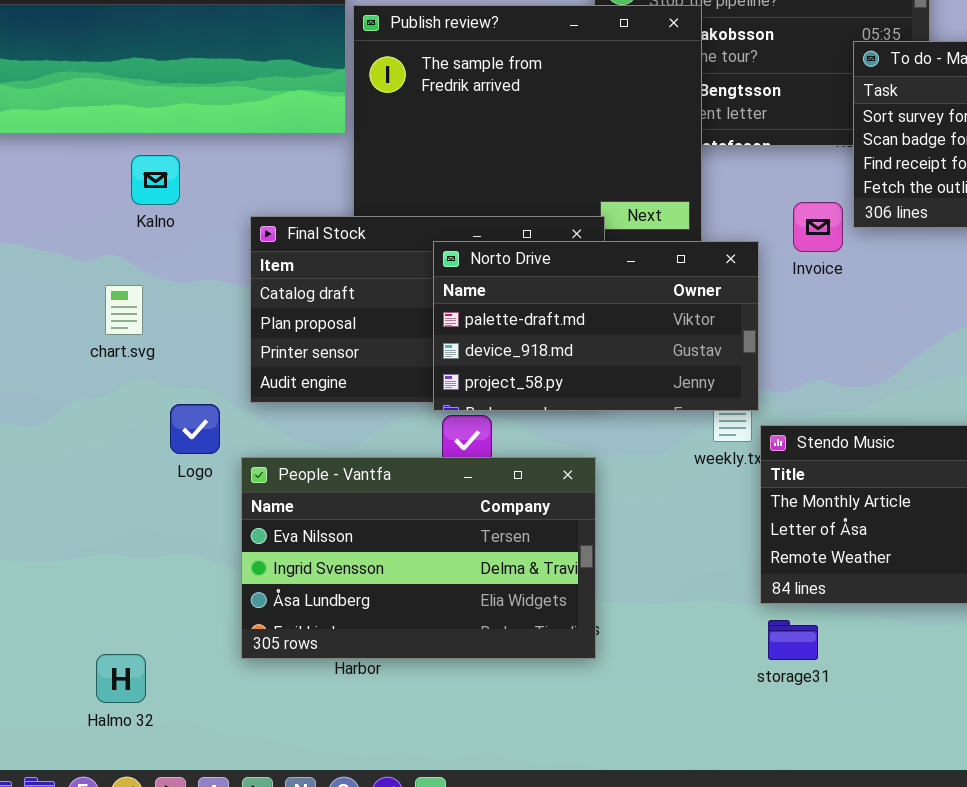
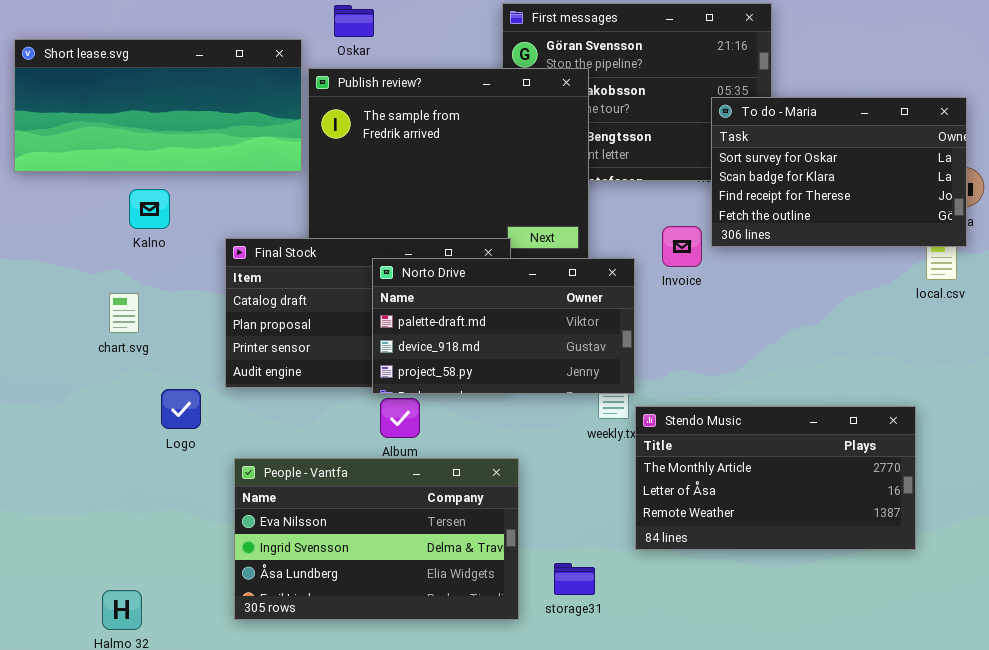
People - Vantfa: [241,457,596,659] -> [234,458,519,620], moved
storage31: [768,620,818,660] -> [554,563,595,595], moved

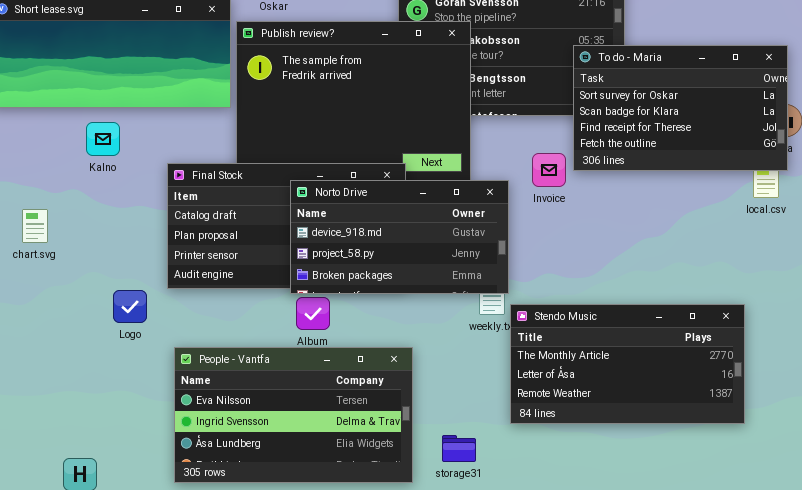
Norto Drive: [372,258,635,394] -> [290,180,509,294], scrolled down 1 row
chart.svg: [109,293,139,333] -> [22,209,48,243], moved

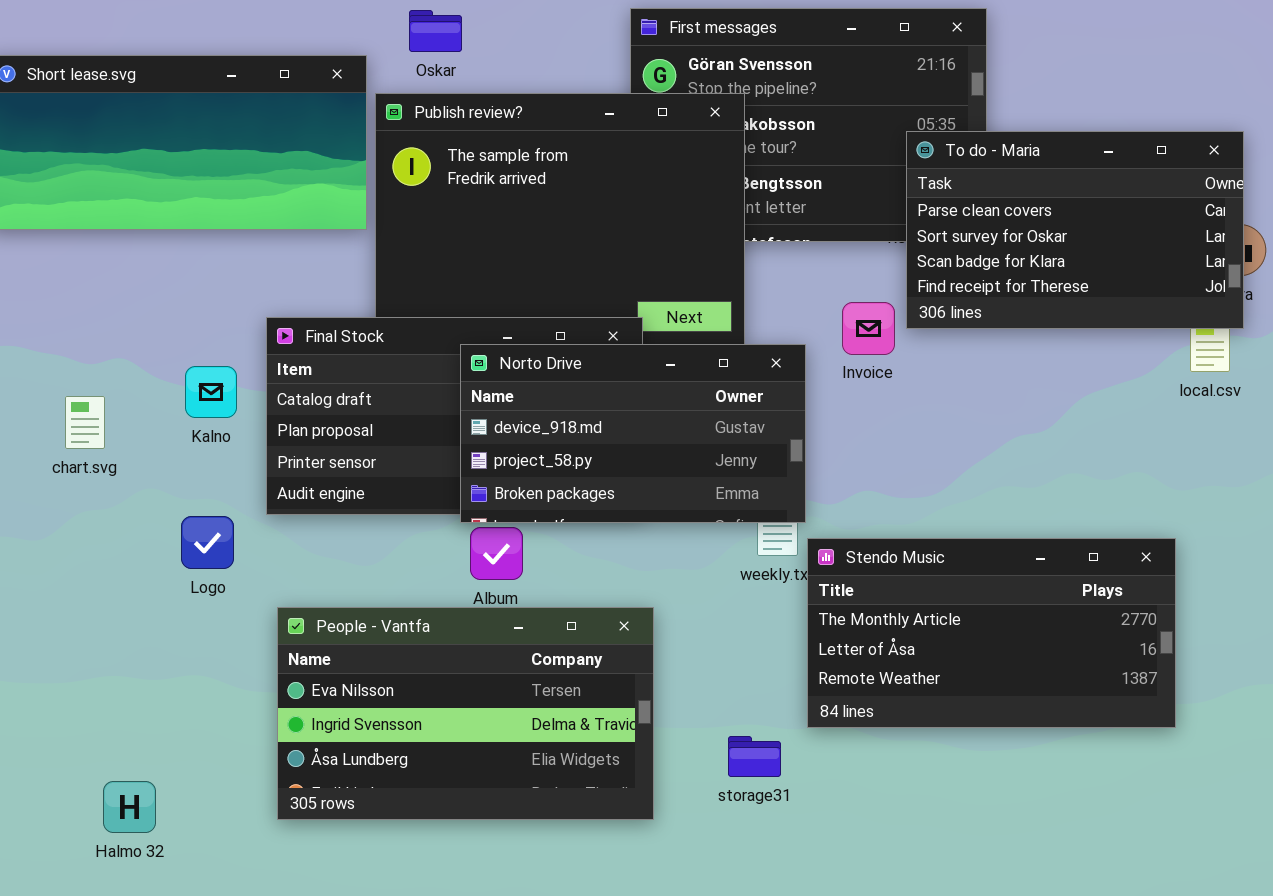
To do - Maria: [573,45,788,171] -> [906,131,1244,329], scrolled up 1 row
Kalno: [86,122,120,156] -> [185,366,237,418], moved
chart.svg: [22,209,48,243] -> [65,396,105,449], moved
storage31: [442,435,476,462] -> [728,736,781,777], moved

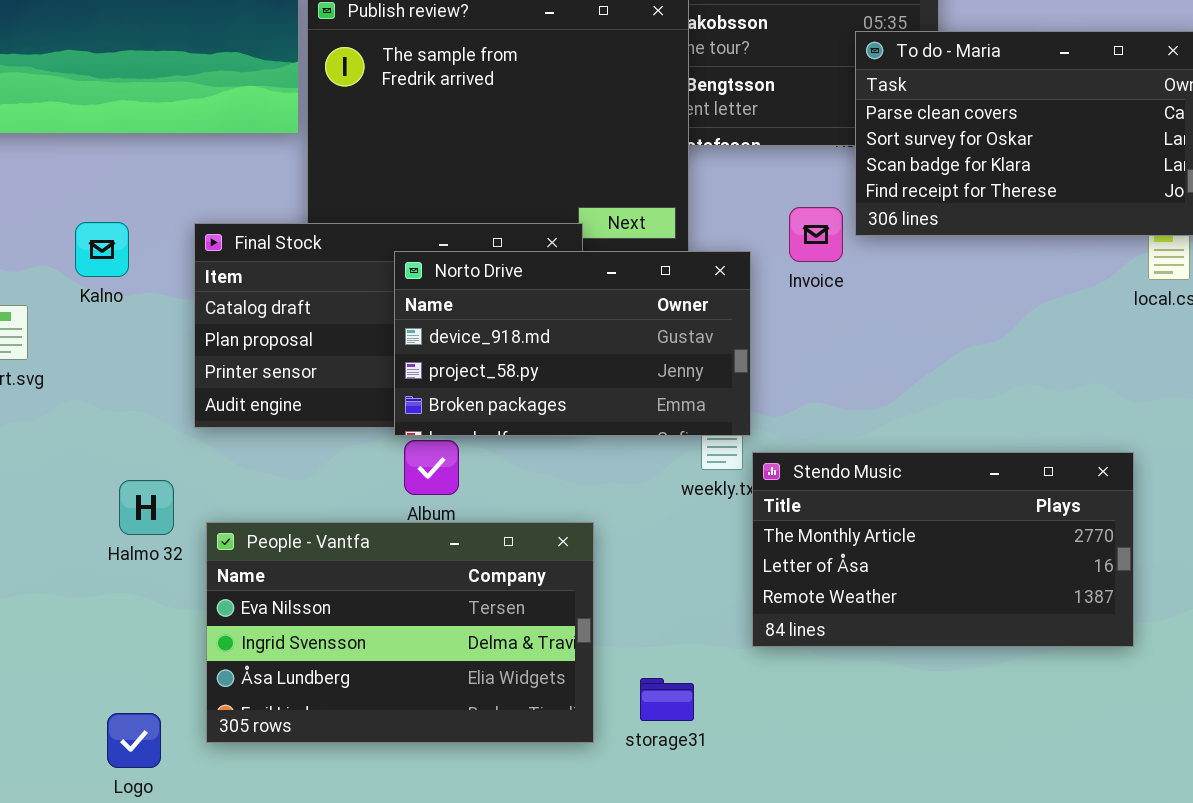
Kalno: [185,366,237,418] -> [75,222,129,277], moved
Logo: [181,516,234,569] -> [107,713,161,768], moved
storage31: [728,736,781,777] -> [640,678,694,721], moved
Halmo 32: [103,781,156,833] -> [119,480,174,535], moved

